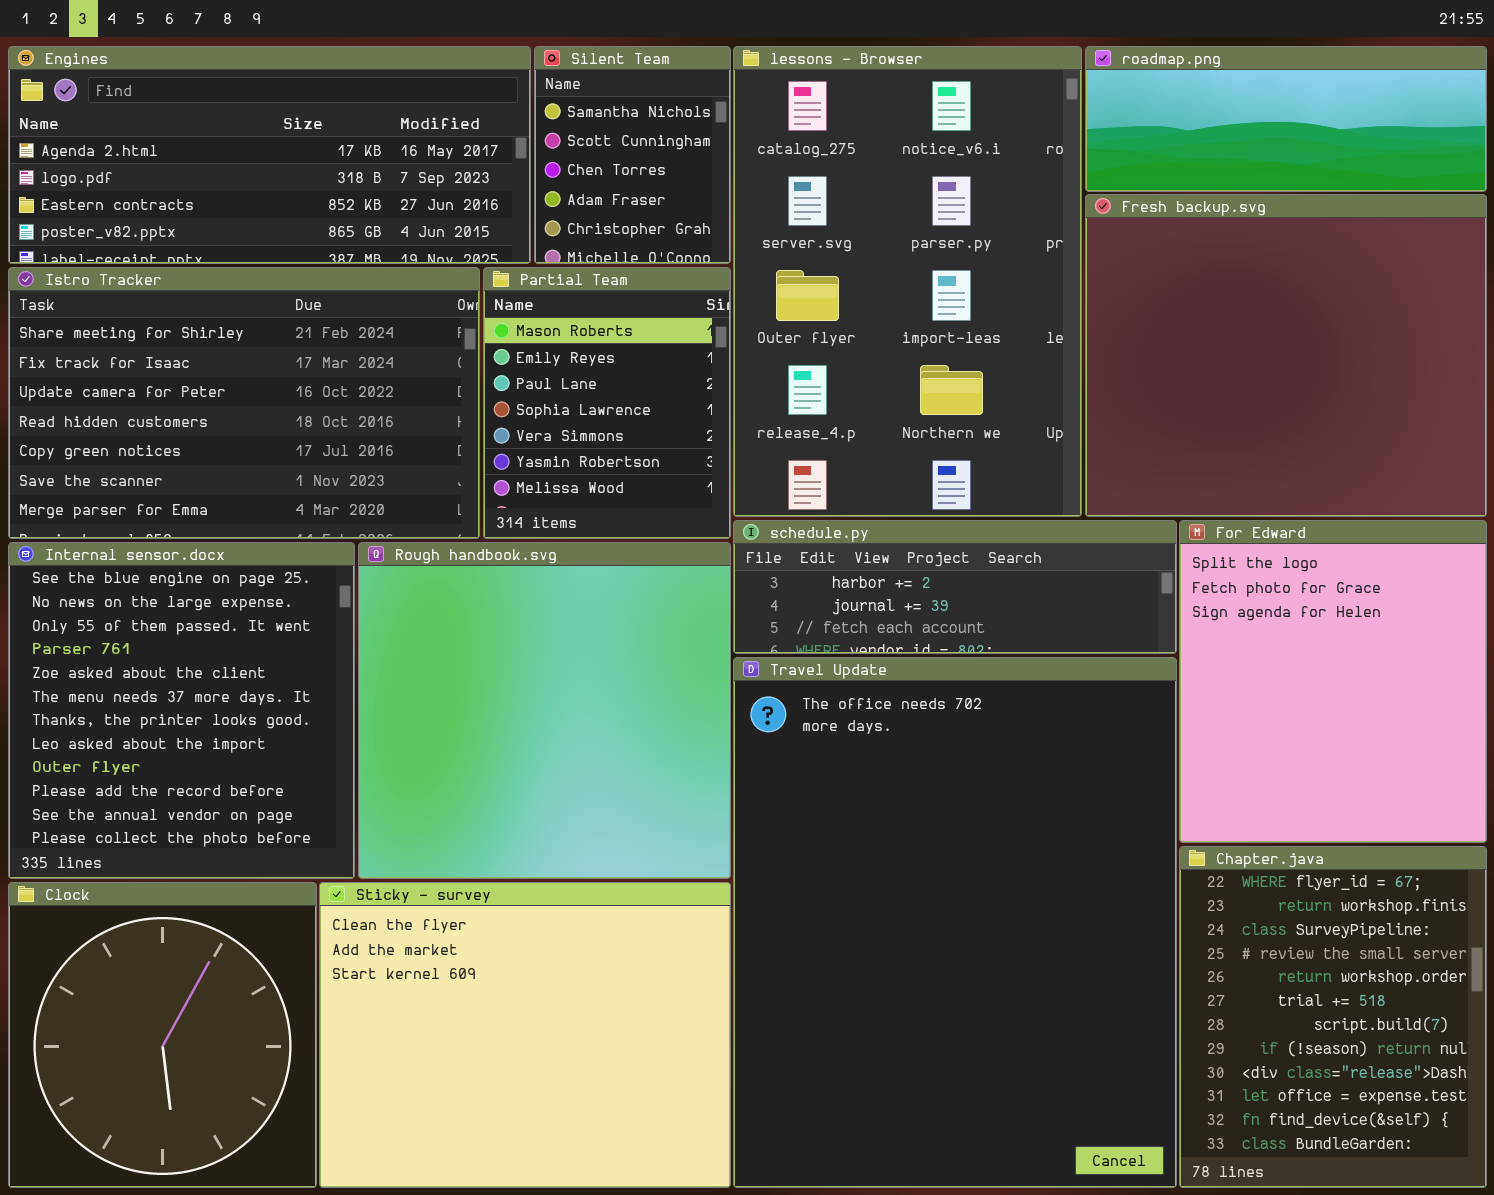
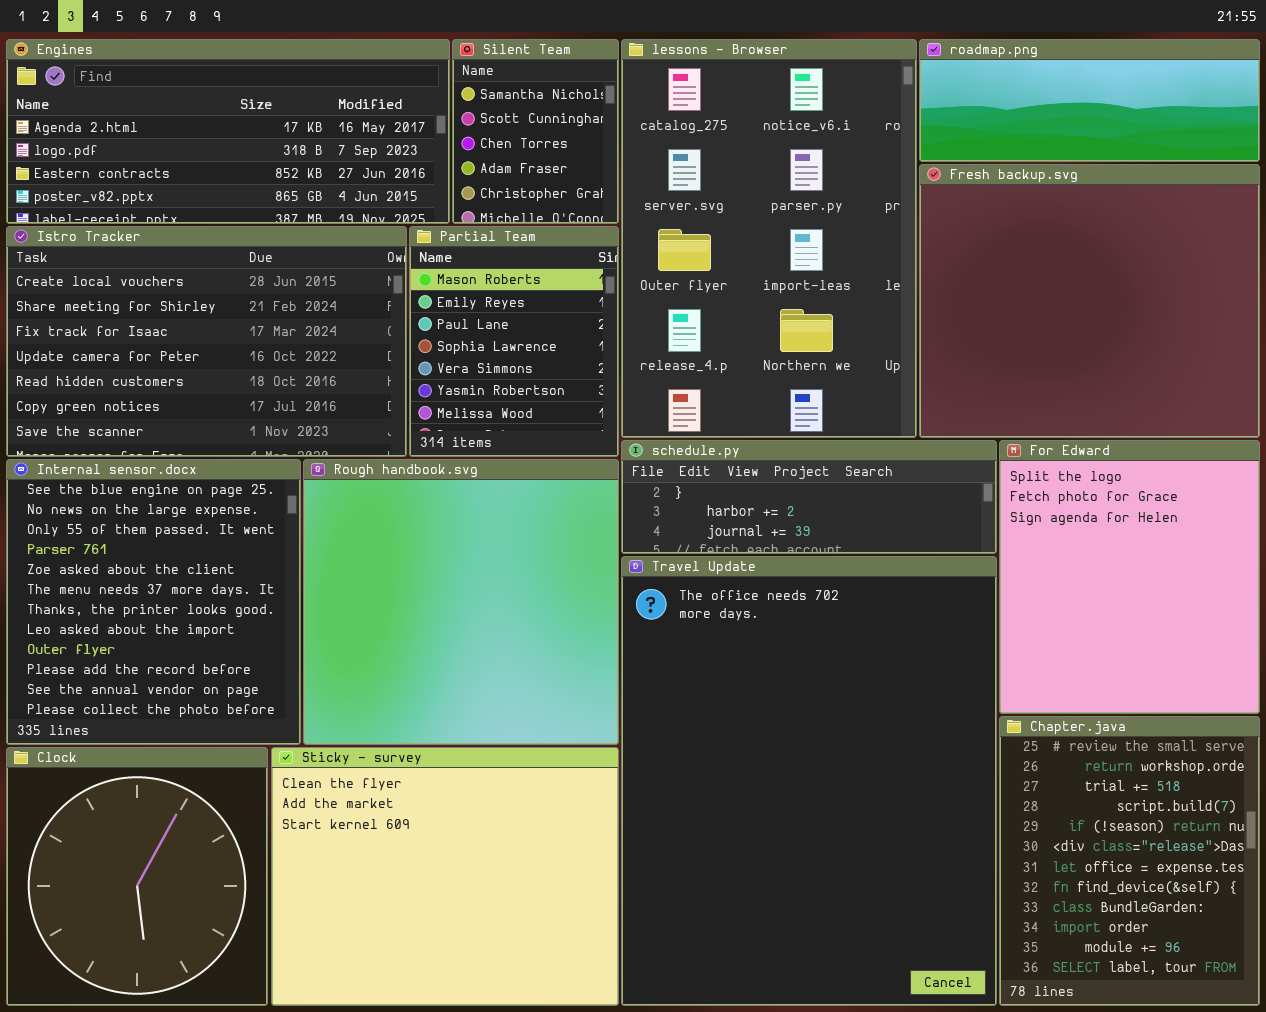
Istro Tracker: [8,267,480,539] -> [6,226,407,457], scrolled up 1 row
schedule.py: [733,520,1177,654] -> [621,440,997,554], scrolled up 1 row
Chapter.java: [1179,846,1487,1188] -> [999,716,1260,1006], scrolled down 3 rows

